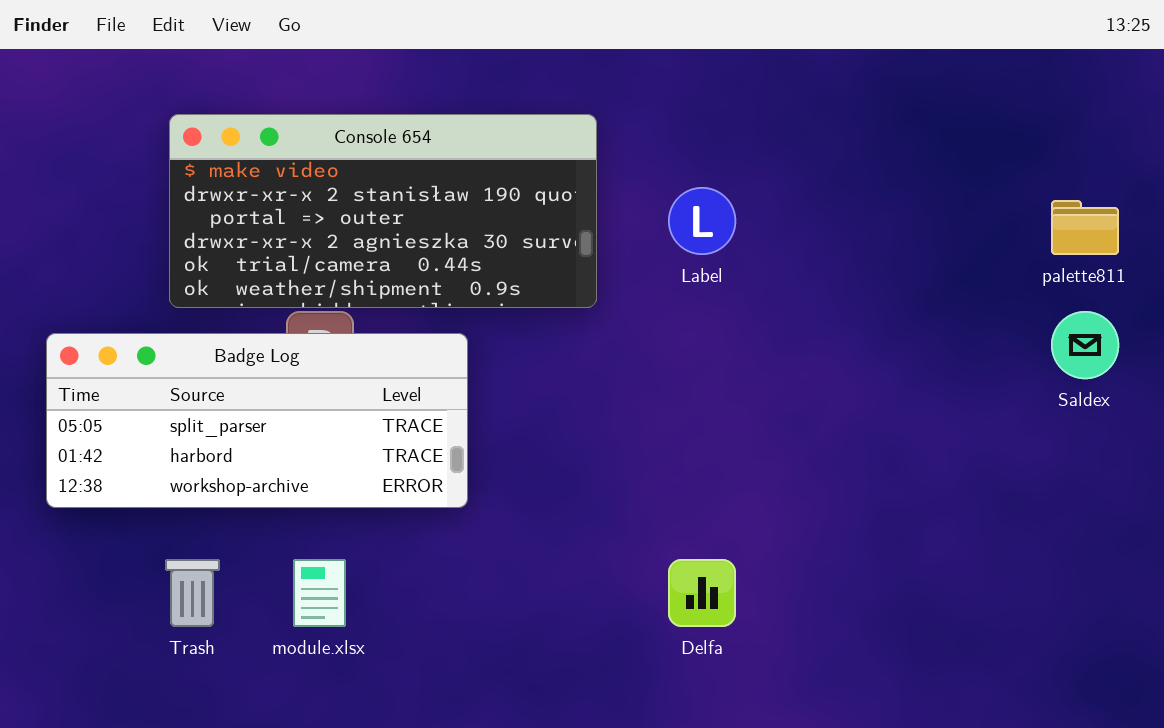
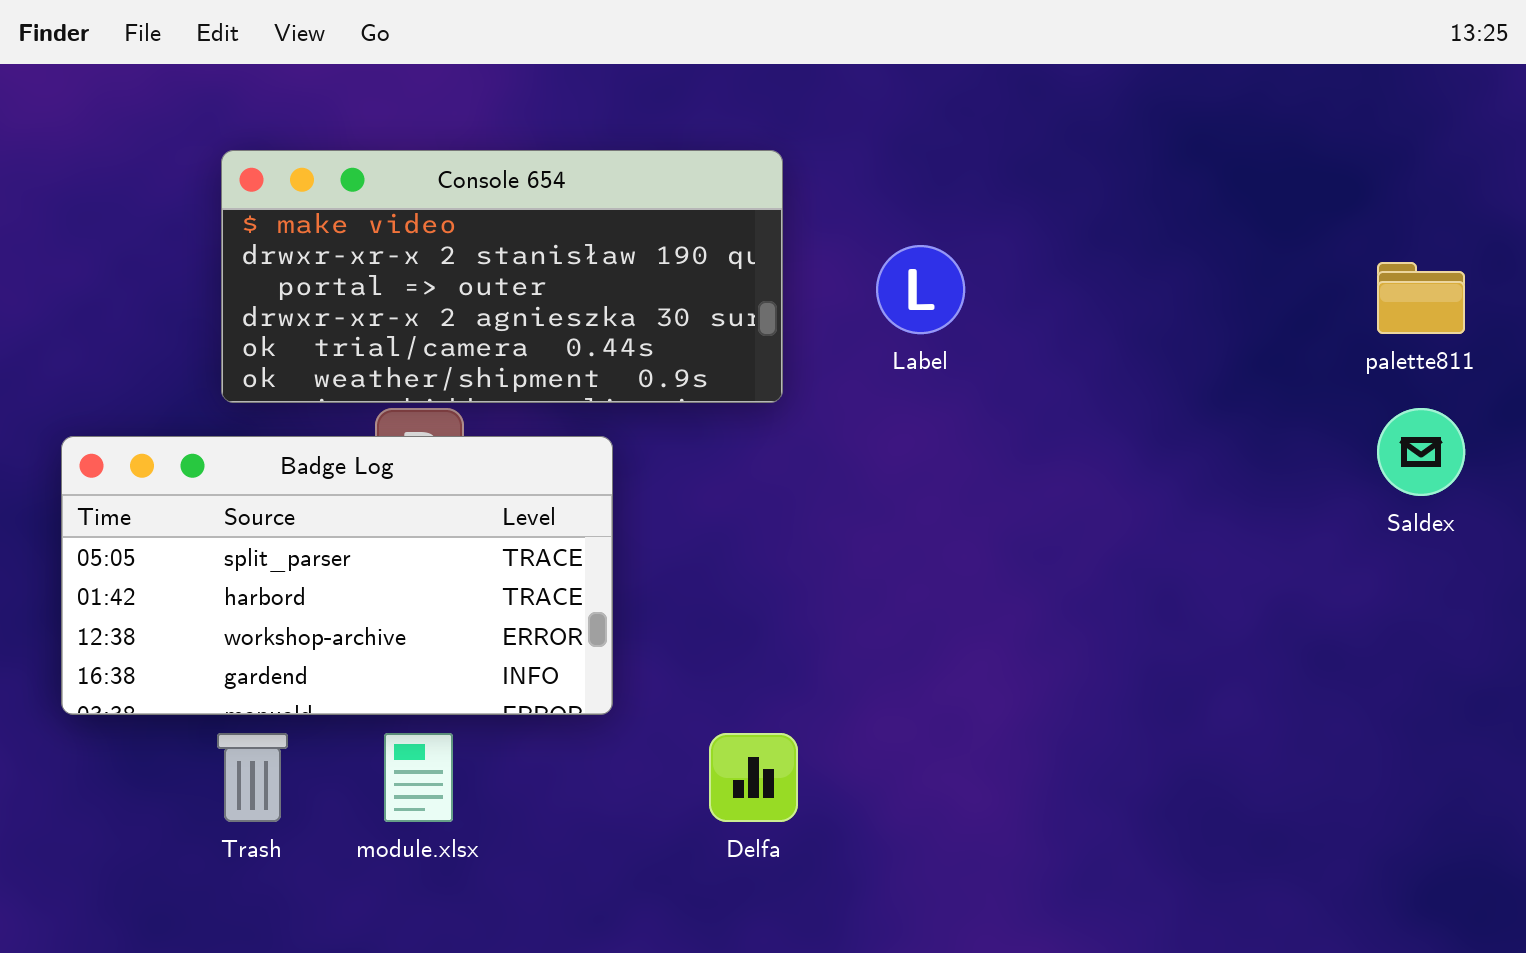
Badge Log: [46,333,468,508] -> [61,436,613,715], resized
Delfa: [668,559,736,627] -> [709,733,798,822], moved

